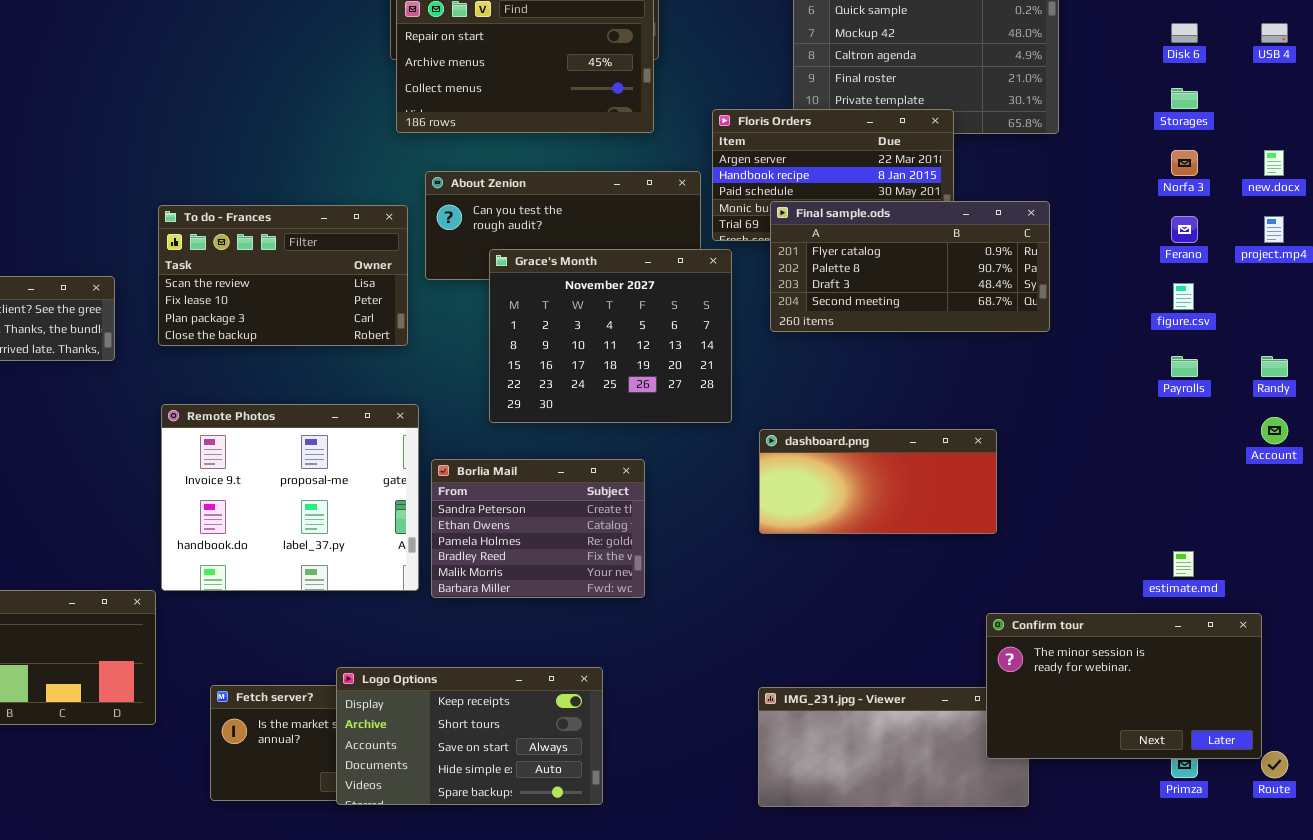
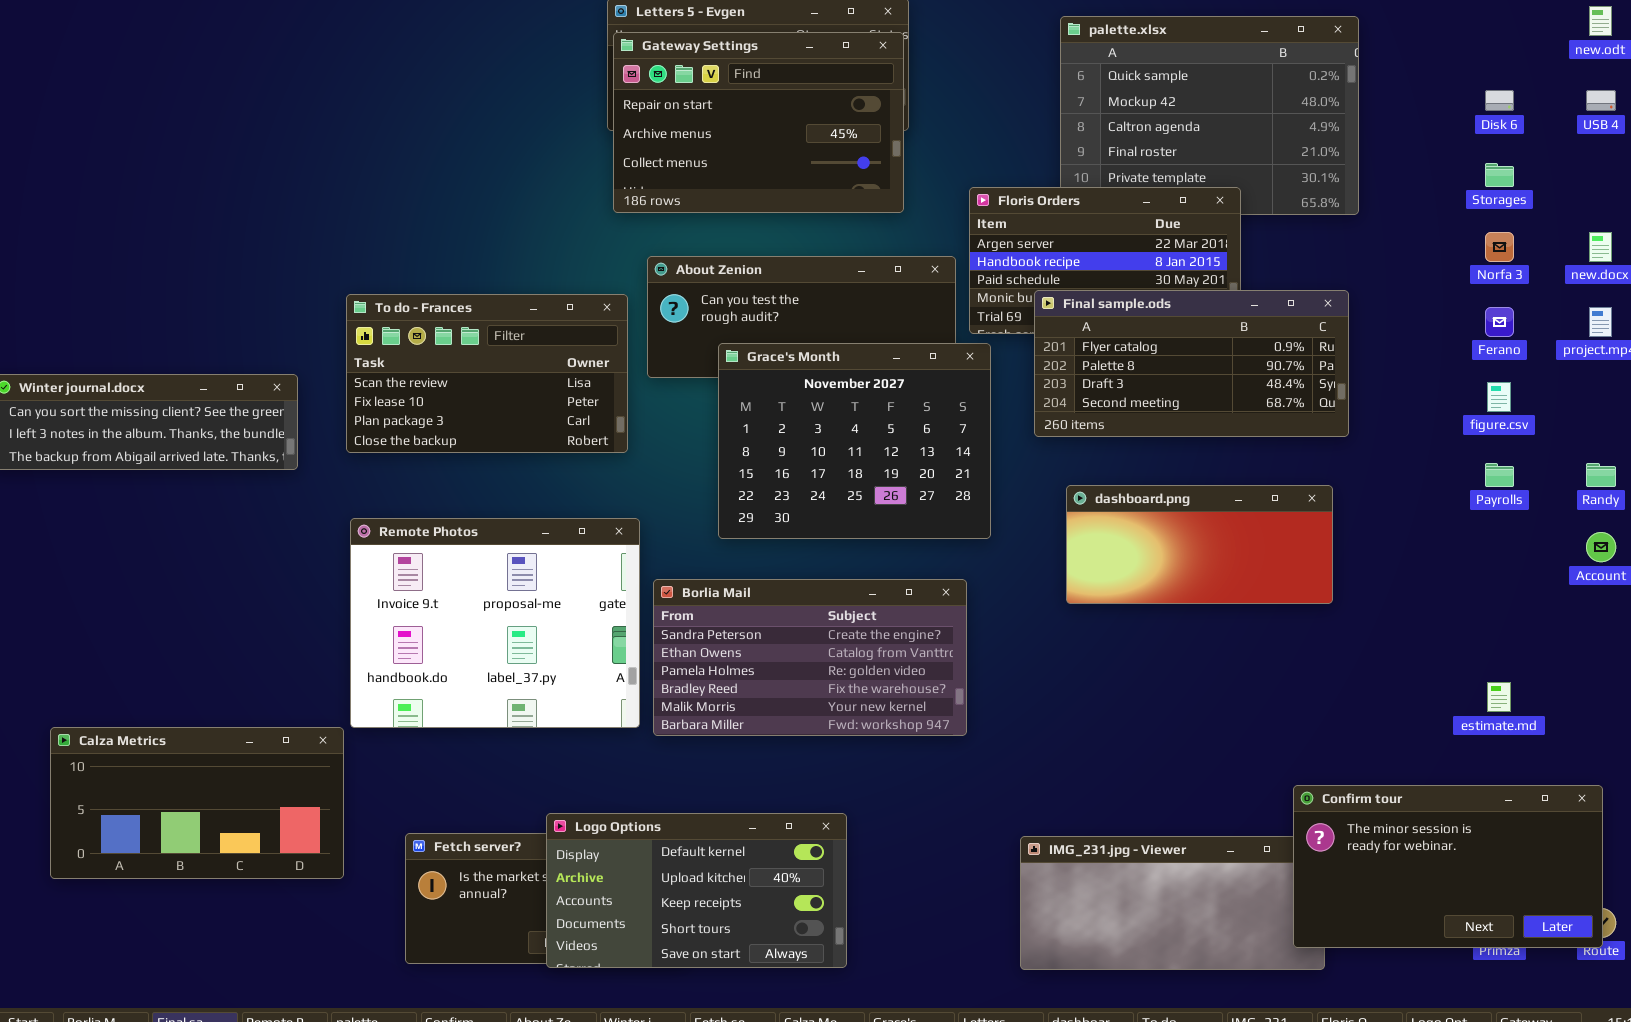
dashboard.png: [759,429,997,534] -> [1066,485,1333,604], moved
Borlia Mail: [431,459,645,598] -> [653,579,967,736], resized
Confirm tour: [986,613,1262,759] -> [1293,785,1603,948], moved
Logo Options: [336,667,603,805] -> [546,813,847,968], scrolled up 2 rows

